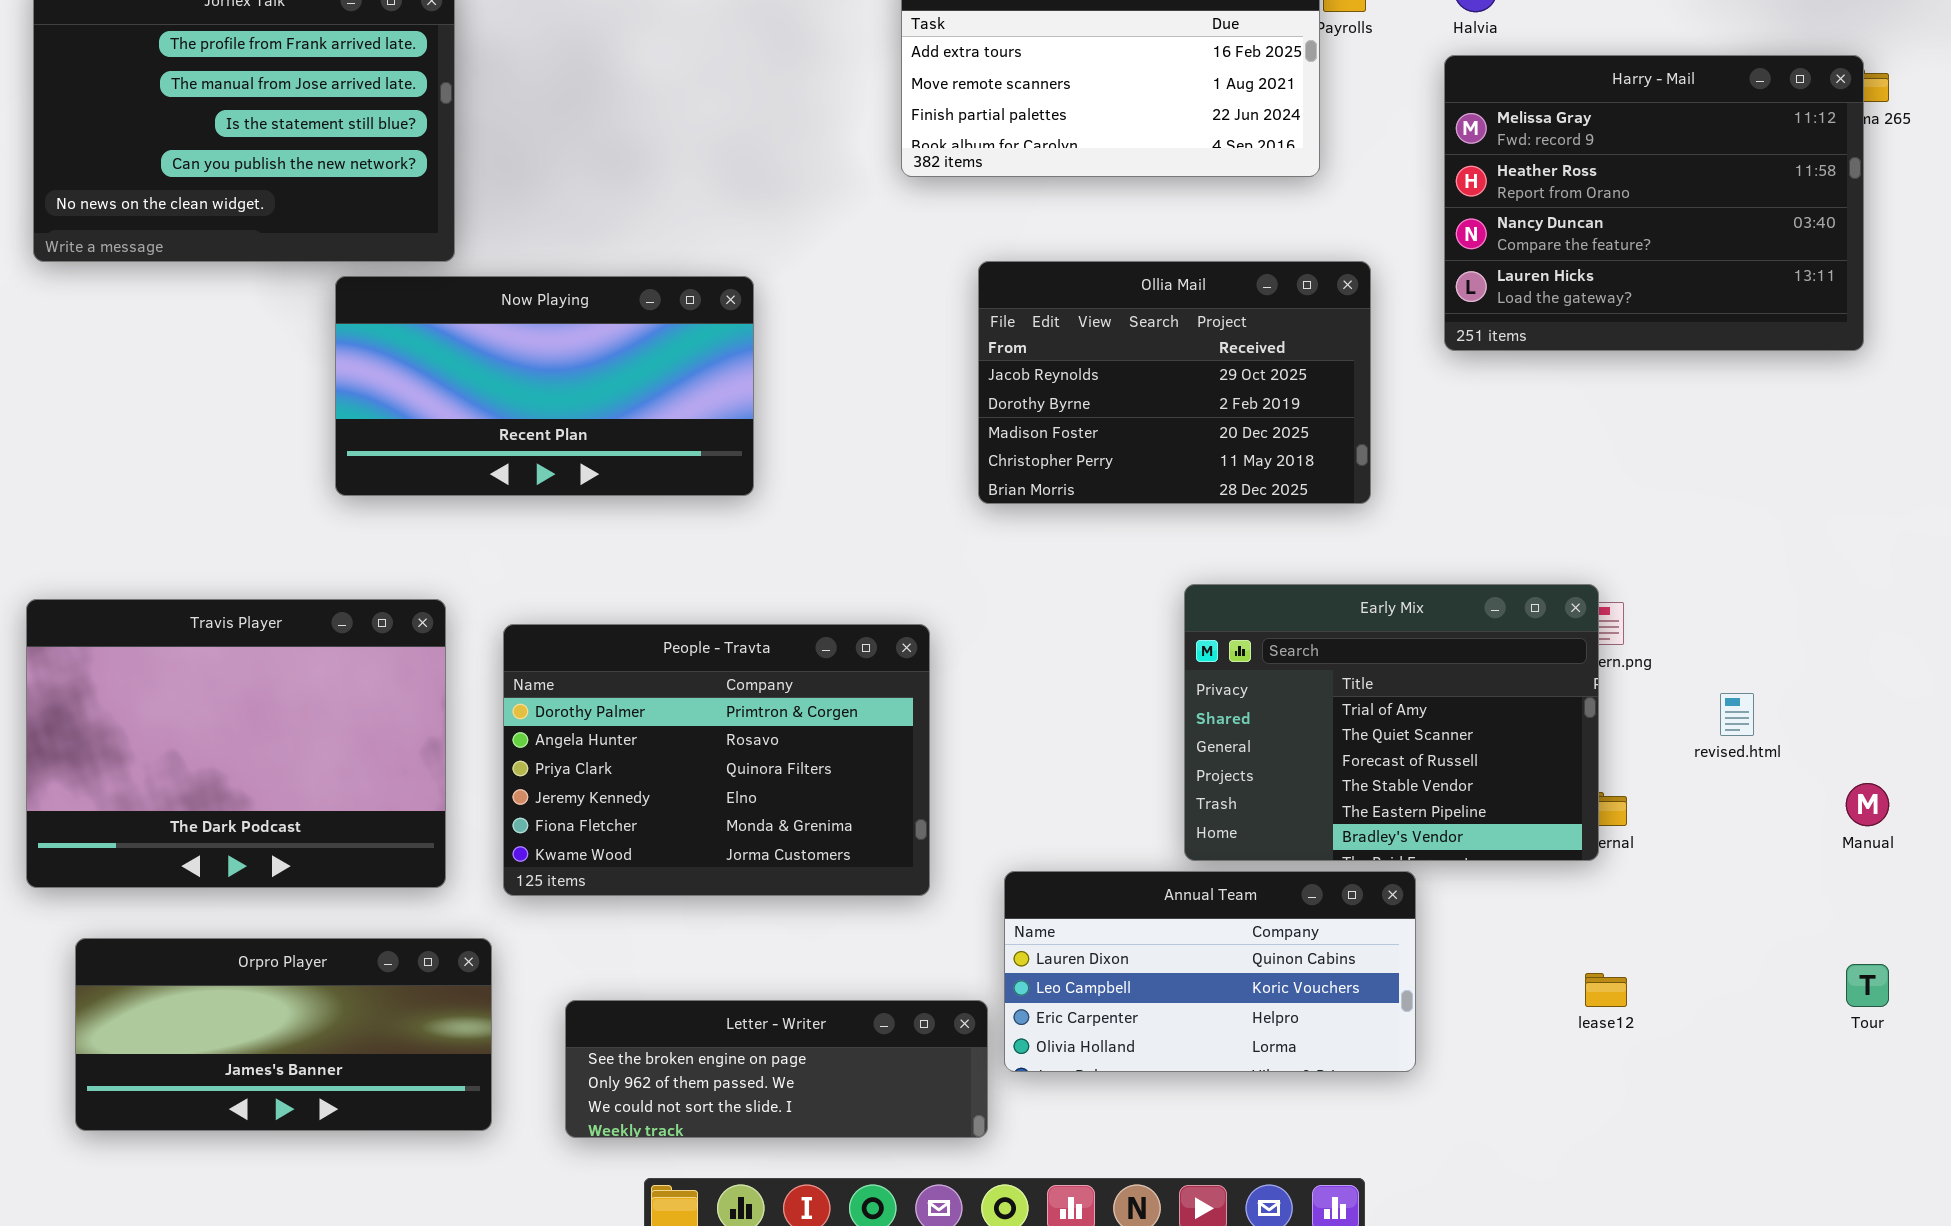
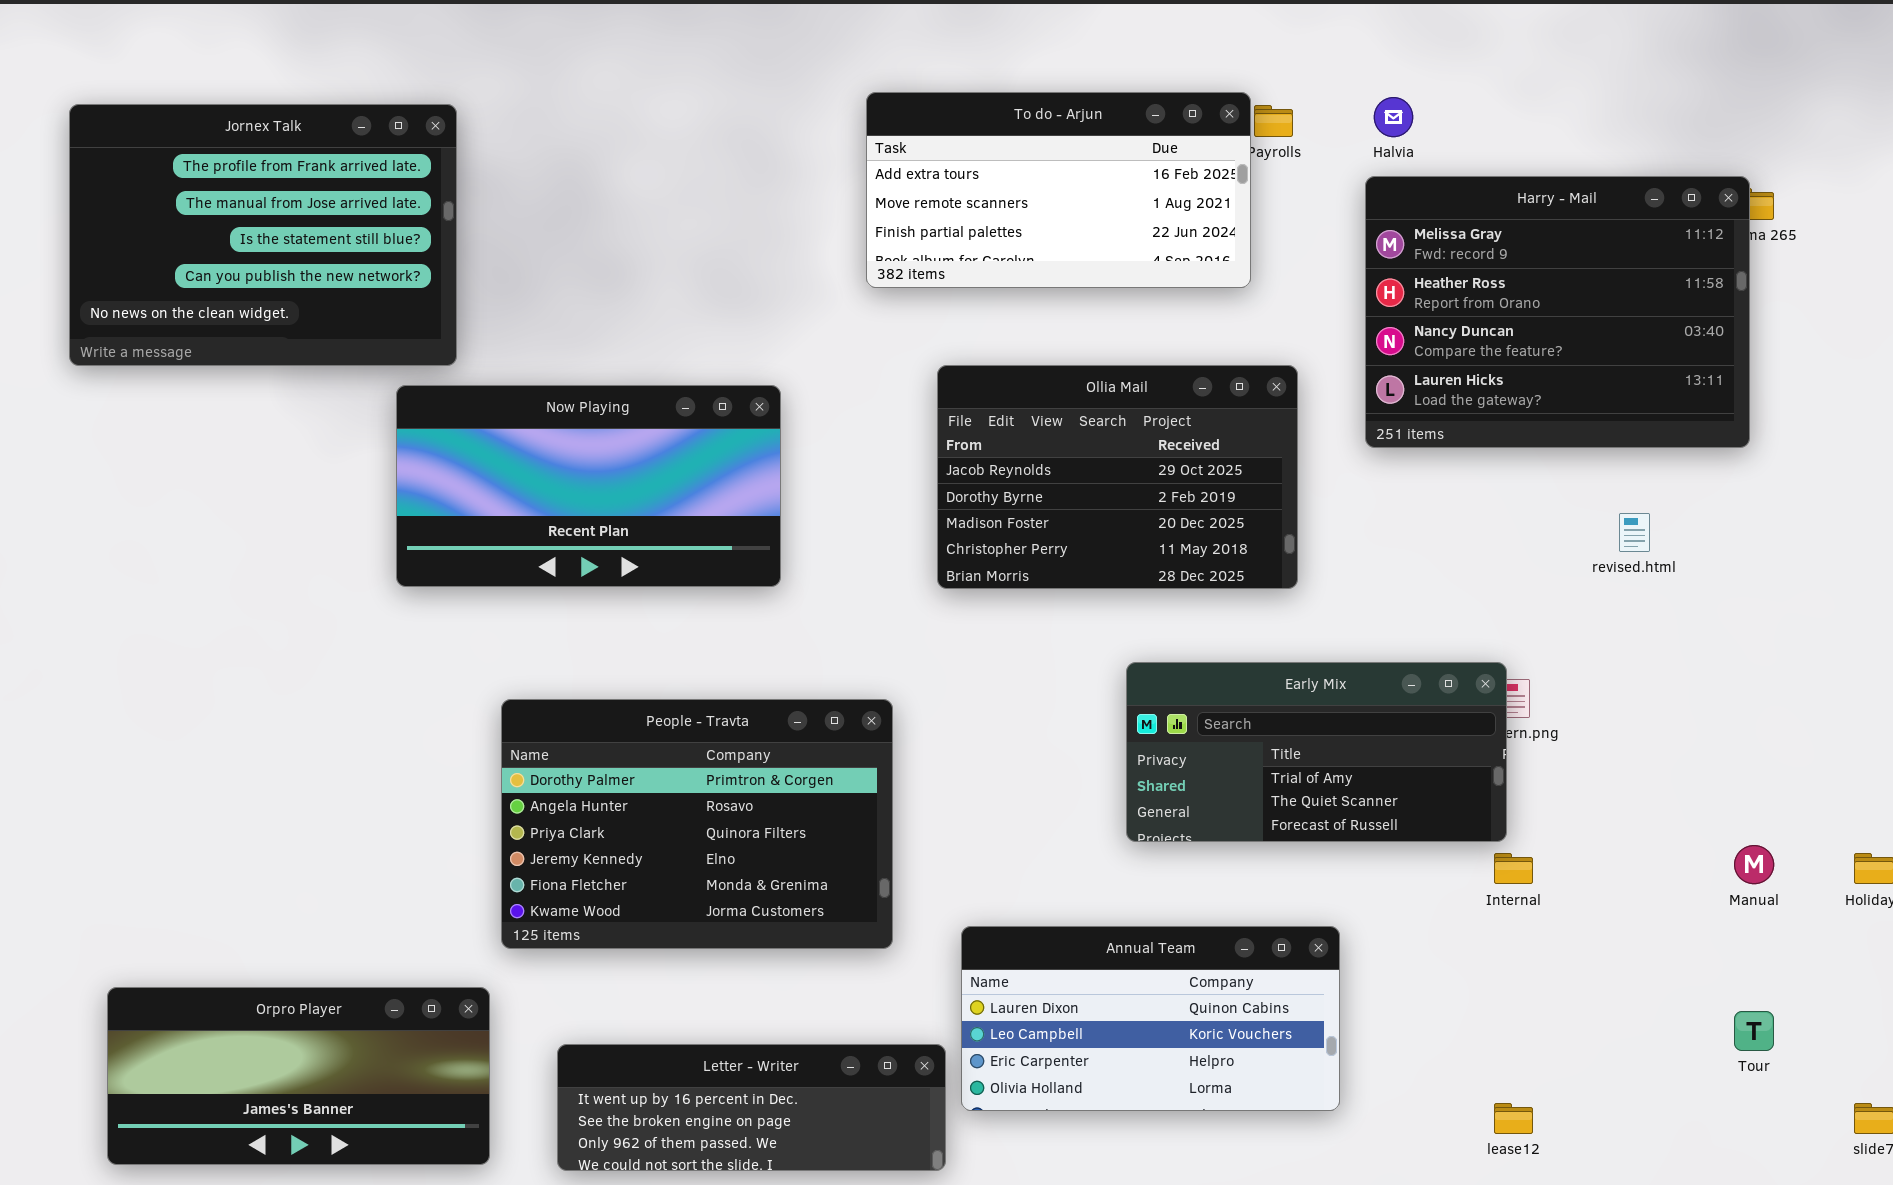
Now Playing: [335,276,754,496] -> [396,385,781,587], moved
Early Mix: [1184,584,1599,861] -> [1126,662,1507,842], resized
Travis Player: [26,599,446,888] -> none, closed
revised.html: [1720,693,1754,736] -> [1619,513,1650,552], moved
lease12: [1585,973,1627,1007] -> [1494,1103,1533,1134], moved
Letter - Writer: [565,1000,988,1138] -> [557,1044,946,1171], scrolled up 1 row

